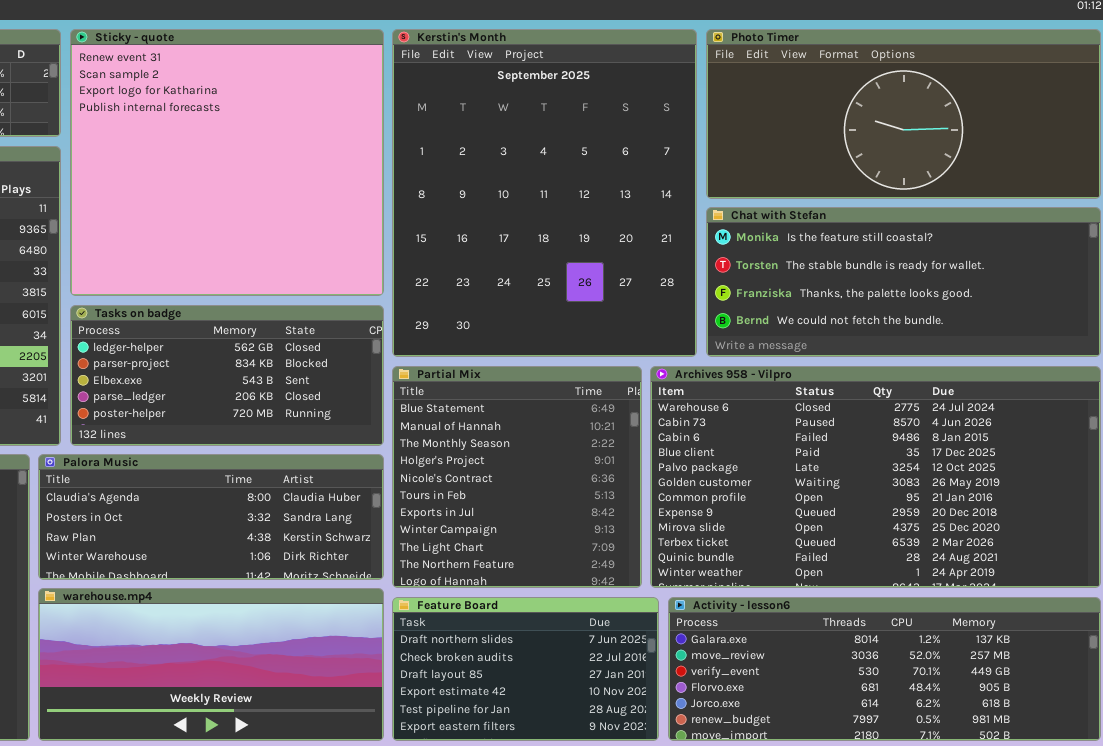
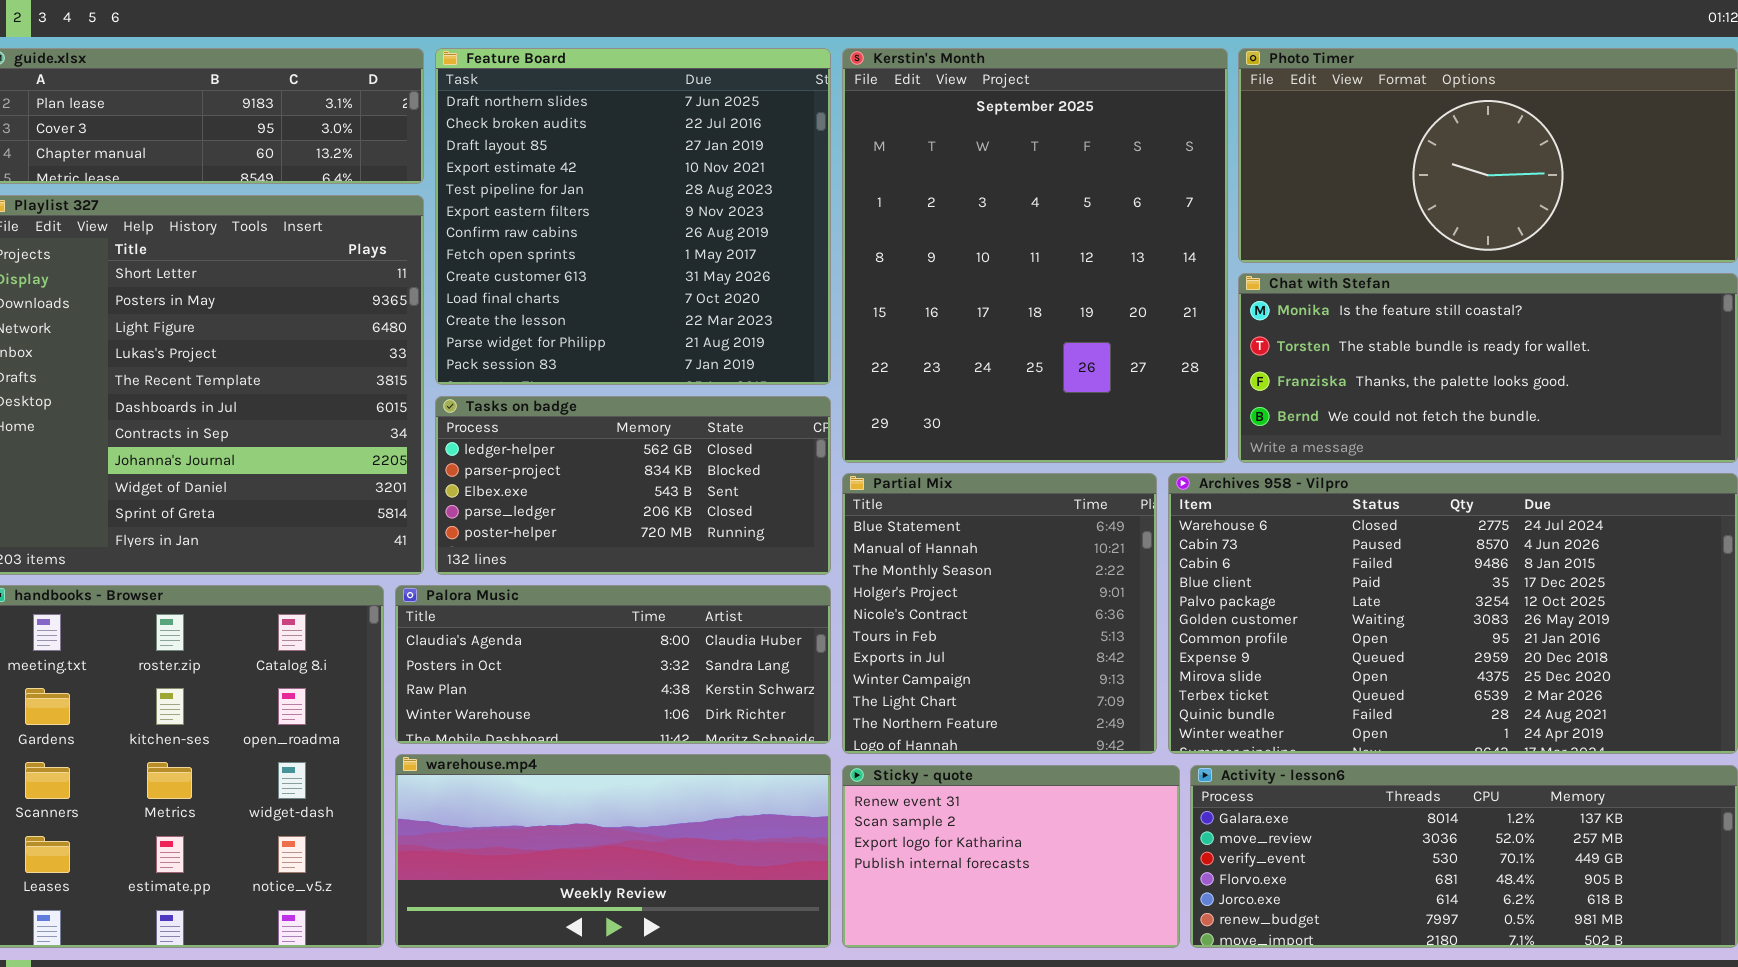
Sticky - quote: [70,29,384,296] -> [842,765,1180,948], moved, resized
Feature Board: [392,597,659,741] -> [435,48,831,385], moved, resized

